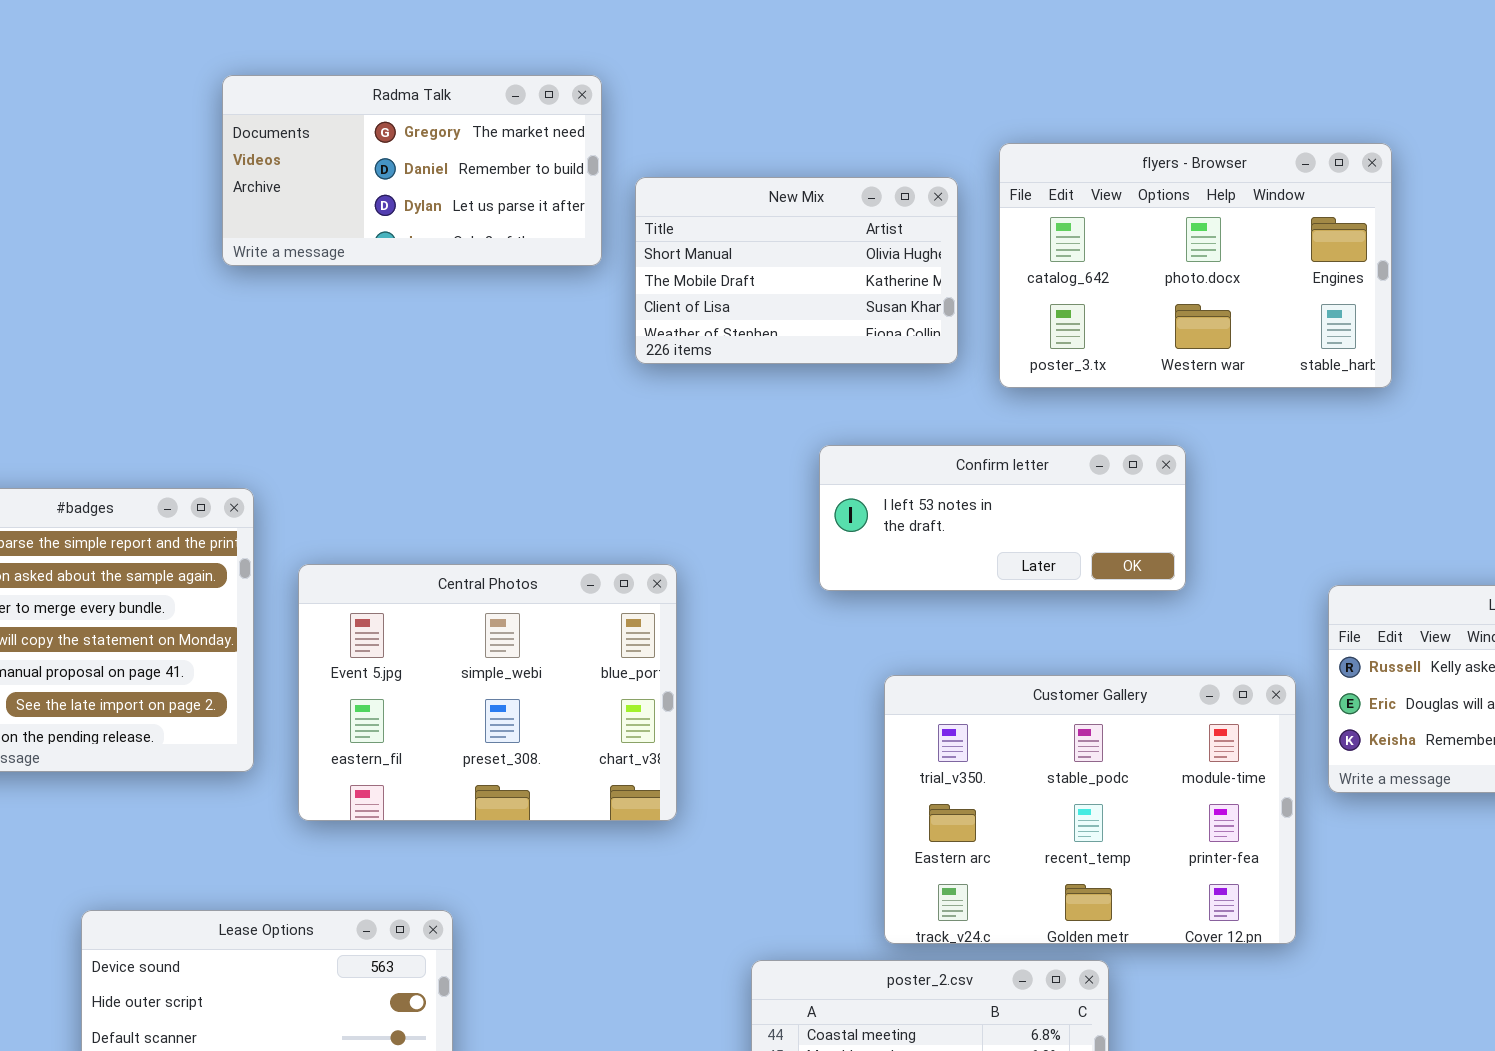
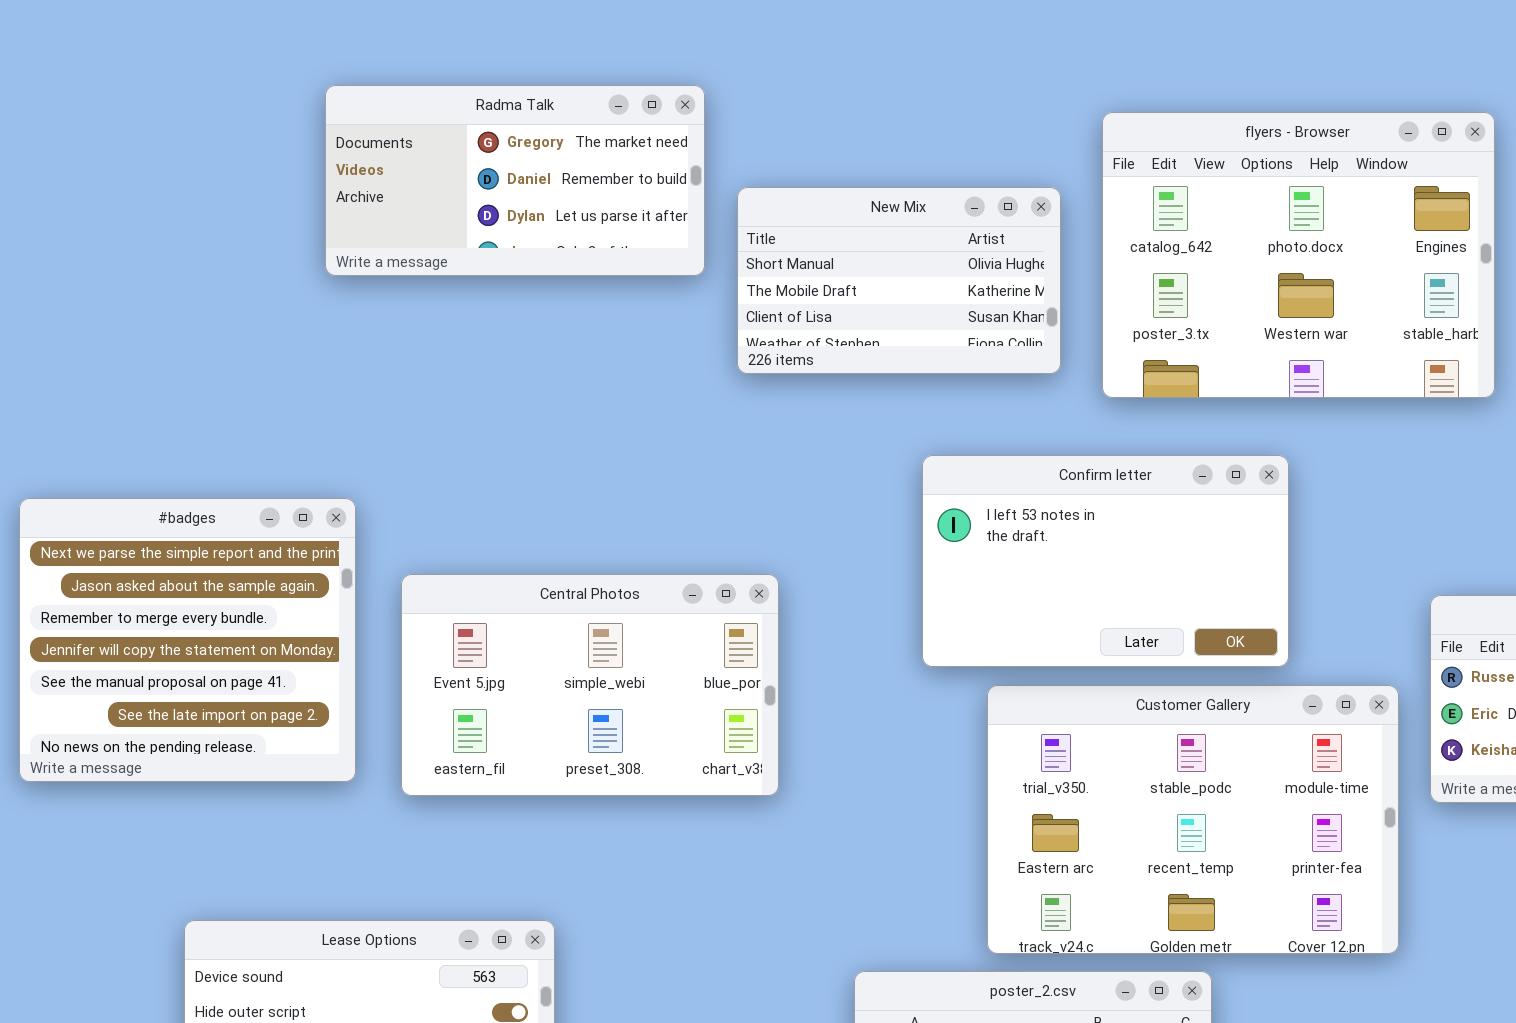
flyers - Browser: [999,143,1392,388] -> [1102,112,1495,398], resized
Confirm letter: [819,445,1186,591] -> [922,455,1289,667], resized
Central Photos: [298,564,677,821] -> [401,574,779,796], resized

